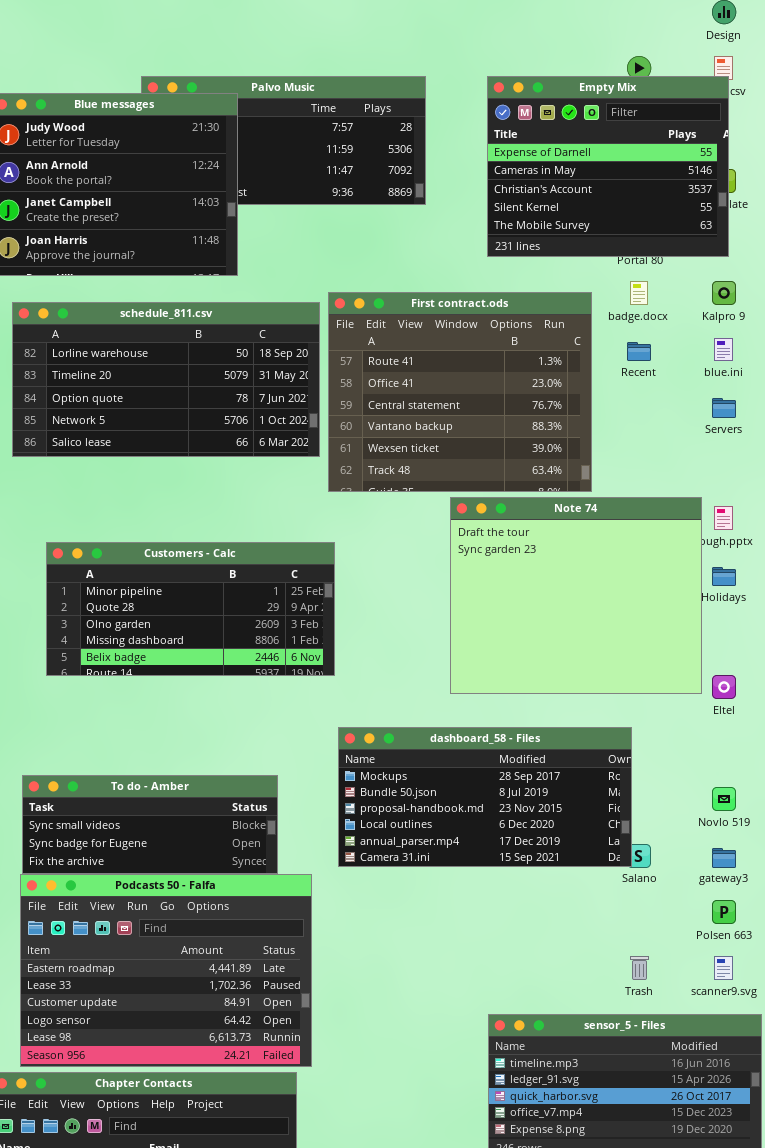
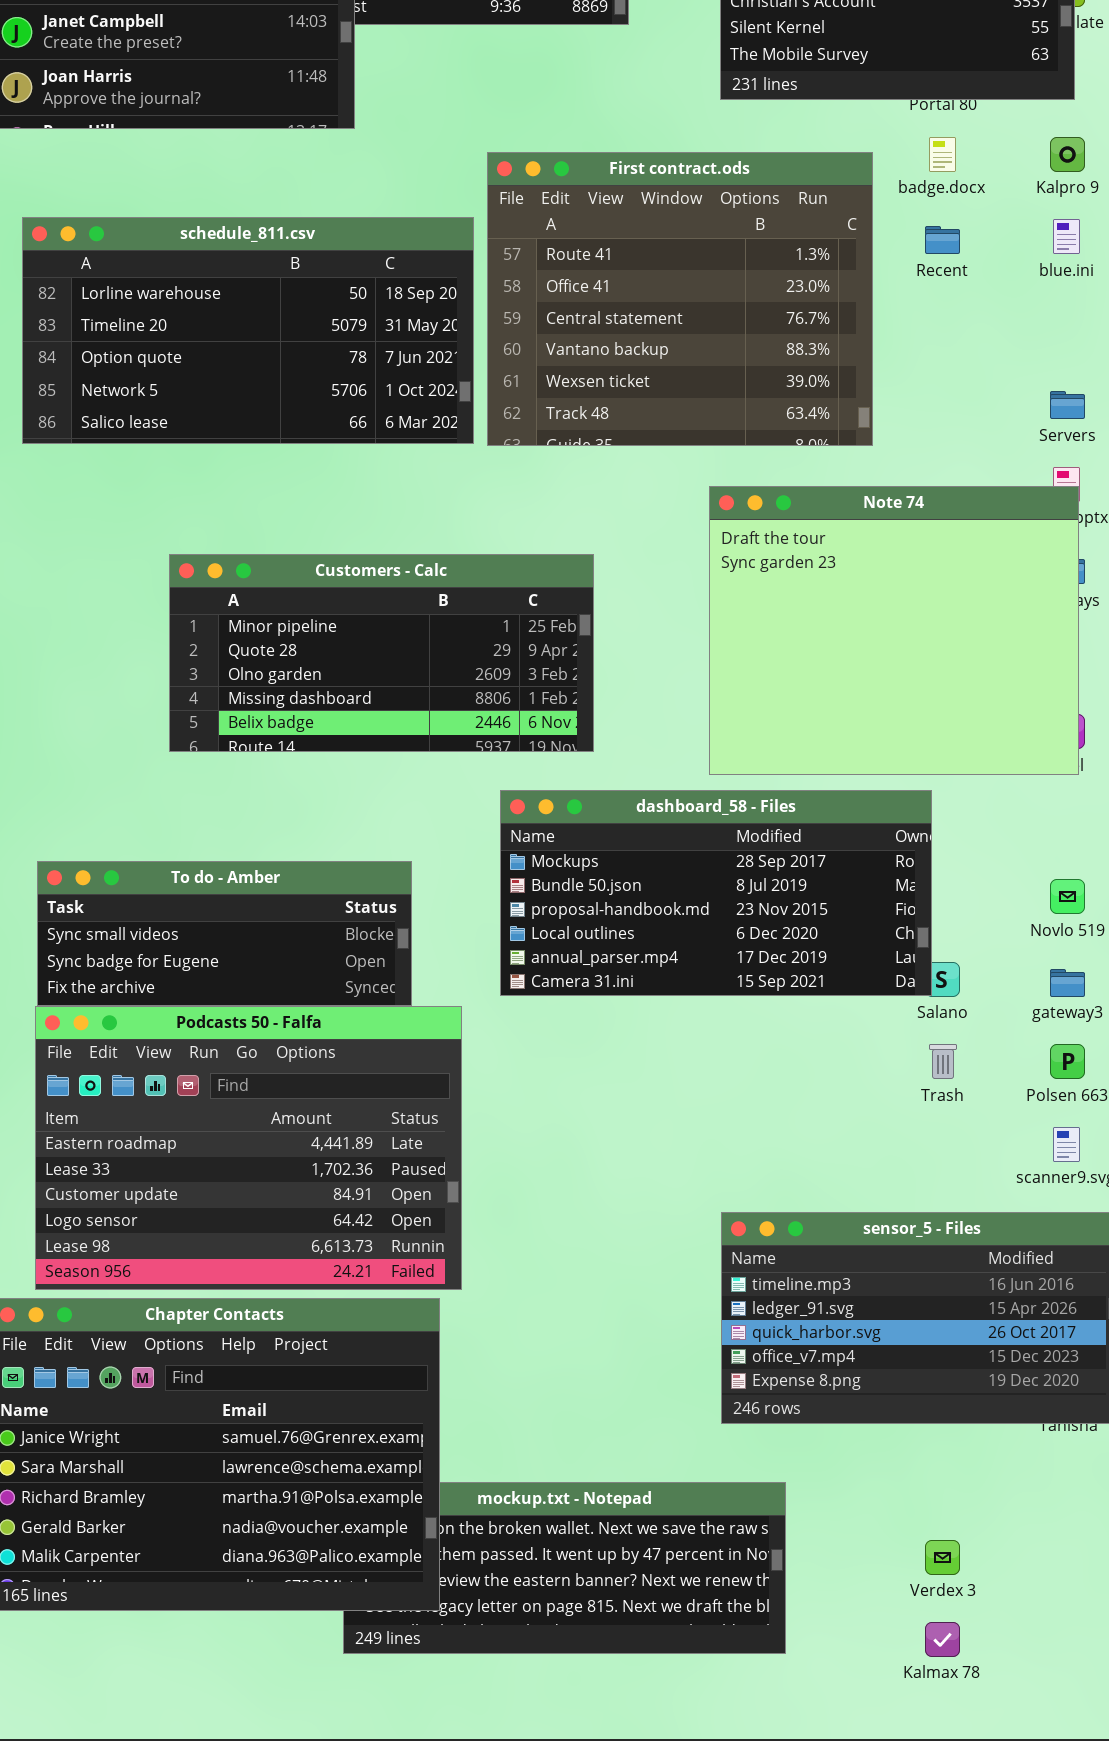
schedule_811.csv: [12,302,320,457] -> [22,217,474,444], moved
Servers: [712,398,736,418] -> [1050,391,1085,419], moved
Note 74: [450,497,702,694] -> [709,486,1079,775], moved
Customers - Calc: [46,542,335,676] -> [169,554,594,752], moved
Trash: [630,956,649,980] -> [929,1044,957,1079], moved

